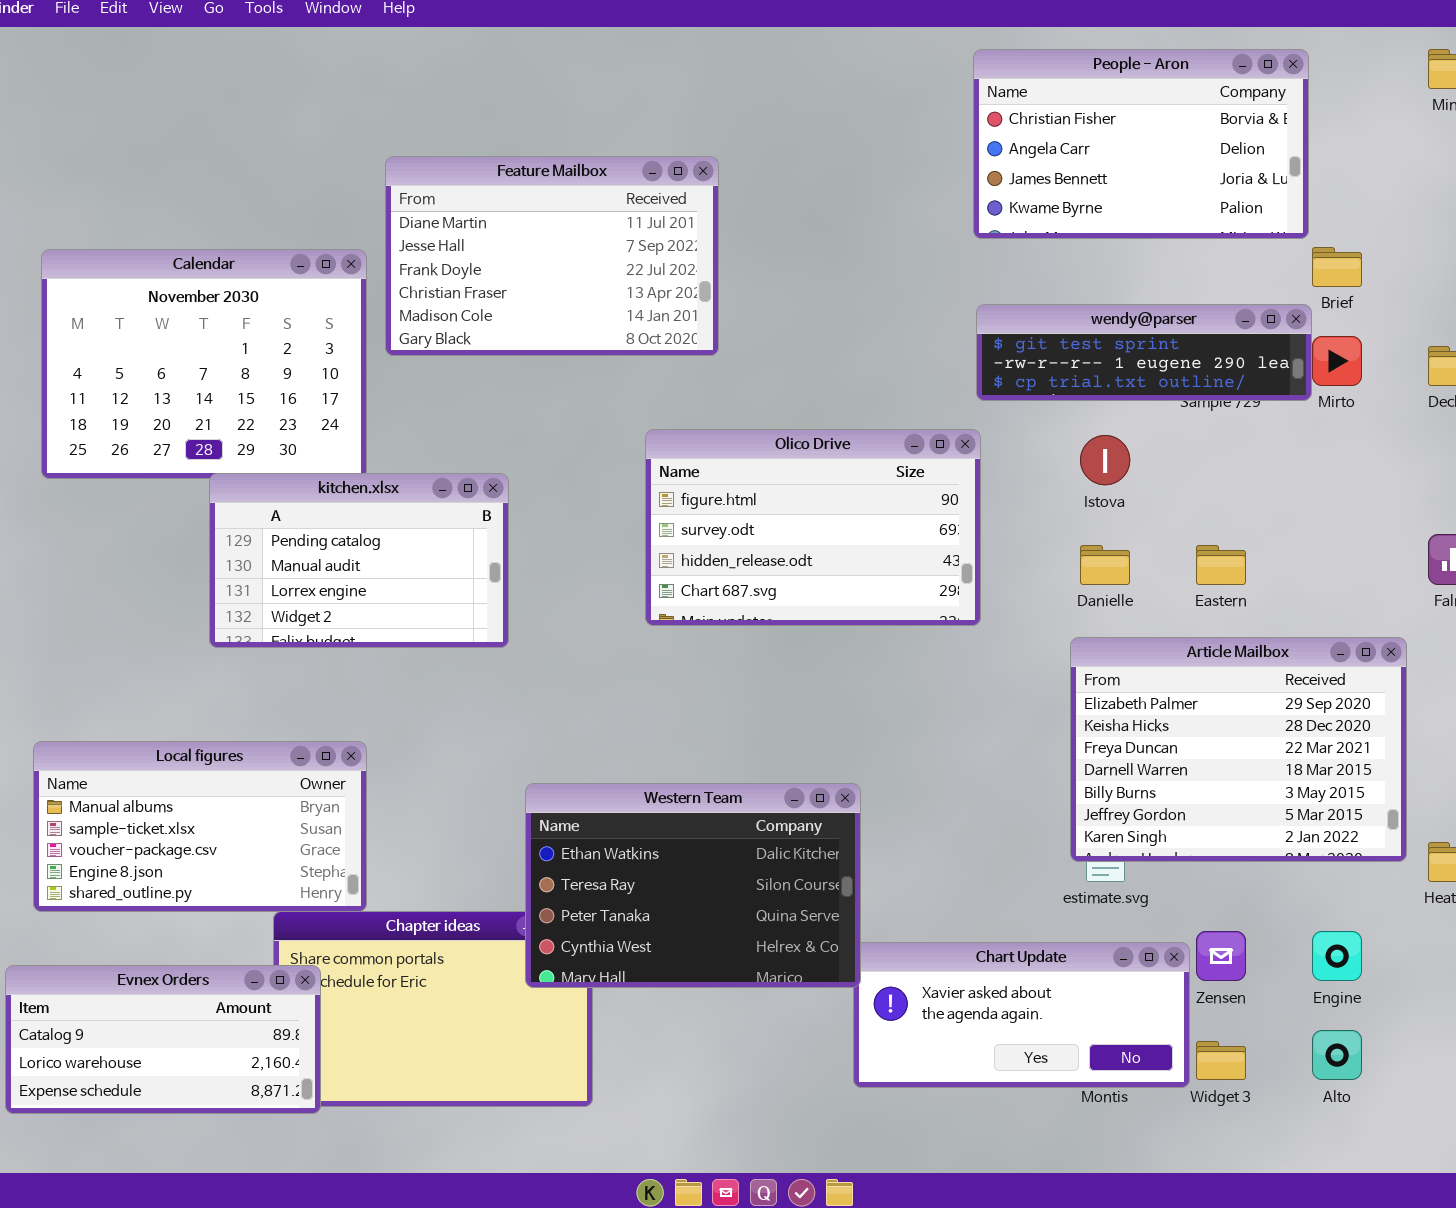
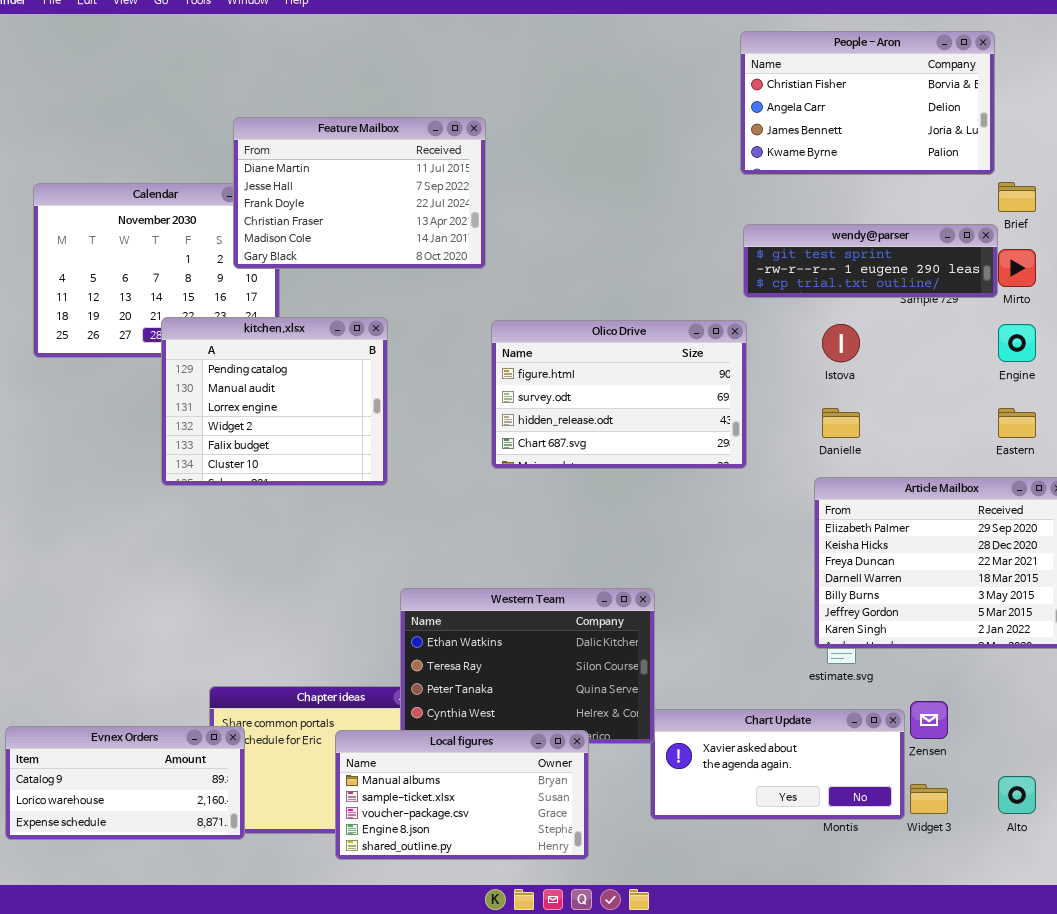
Feature Mailbox: [385,156,719,356] -> [233,117,486,269], moved
kitchen.xlsx: [209,473,509,648] -> [161,317,388,486], resized
Eastern: [1196,545,1246,585] -> [998,408,1036,438], moved
Local figures: [33,741,367,912] -> [335,730,589,860], moved
Engine: [1312,931,1362,981] -> [998,324,1036,362], moved

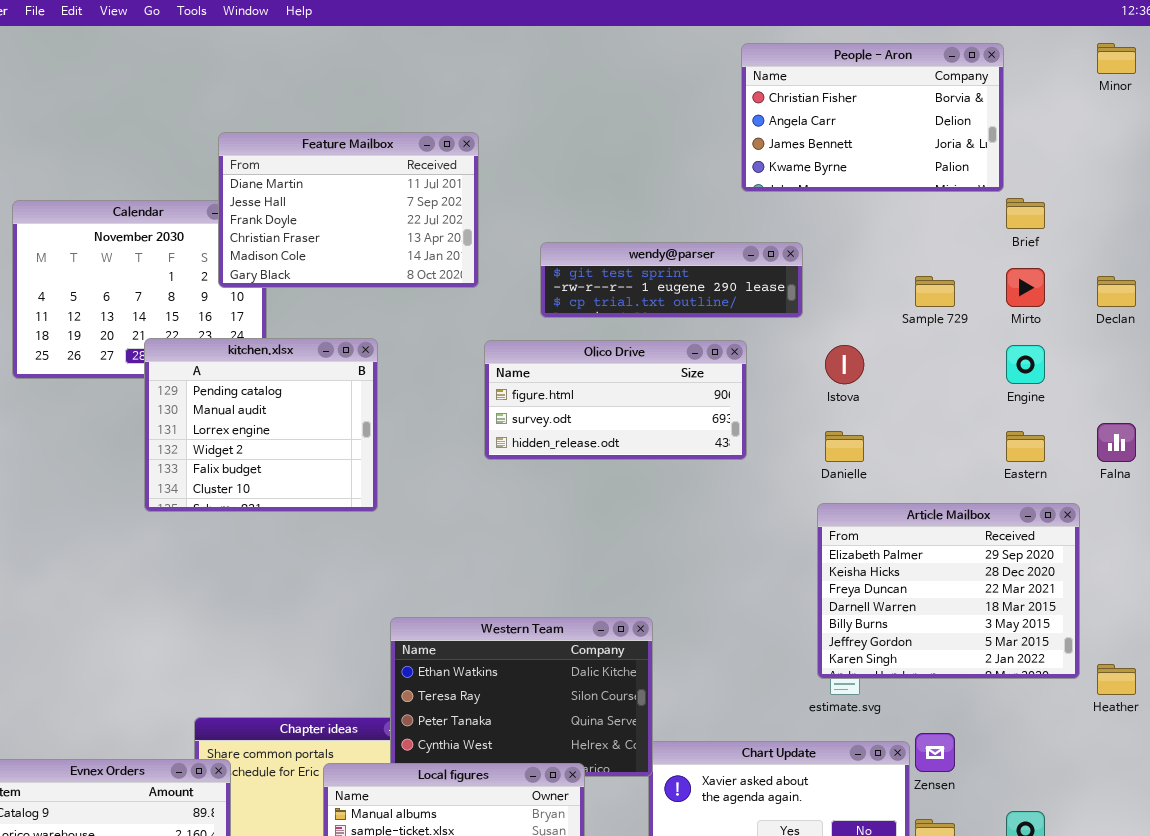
wendy@parser: [743,224,998,298] -> [540,242,803,318], moved
Olico Drive: [491,320,747,469] -> [484,340,747,460], resized

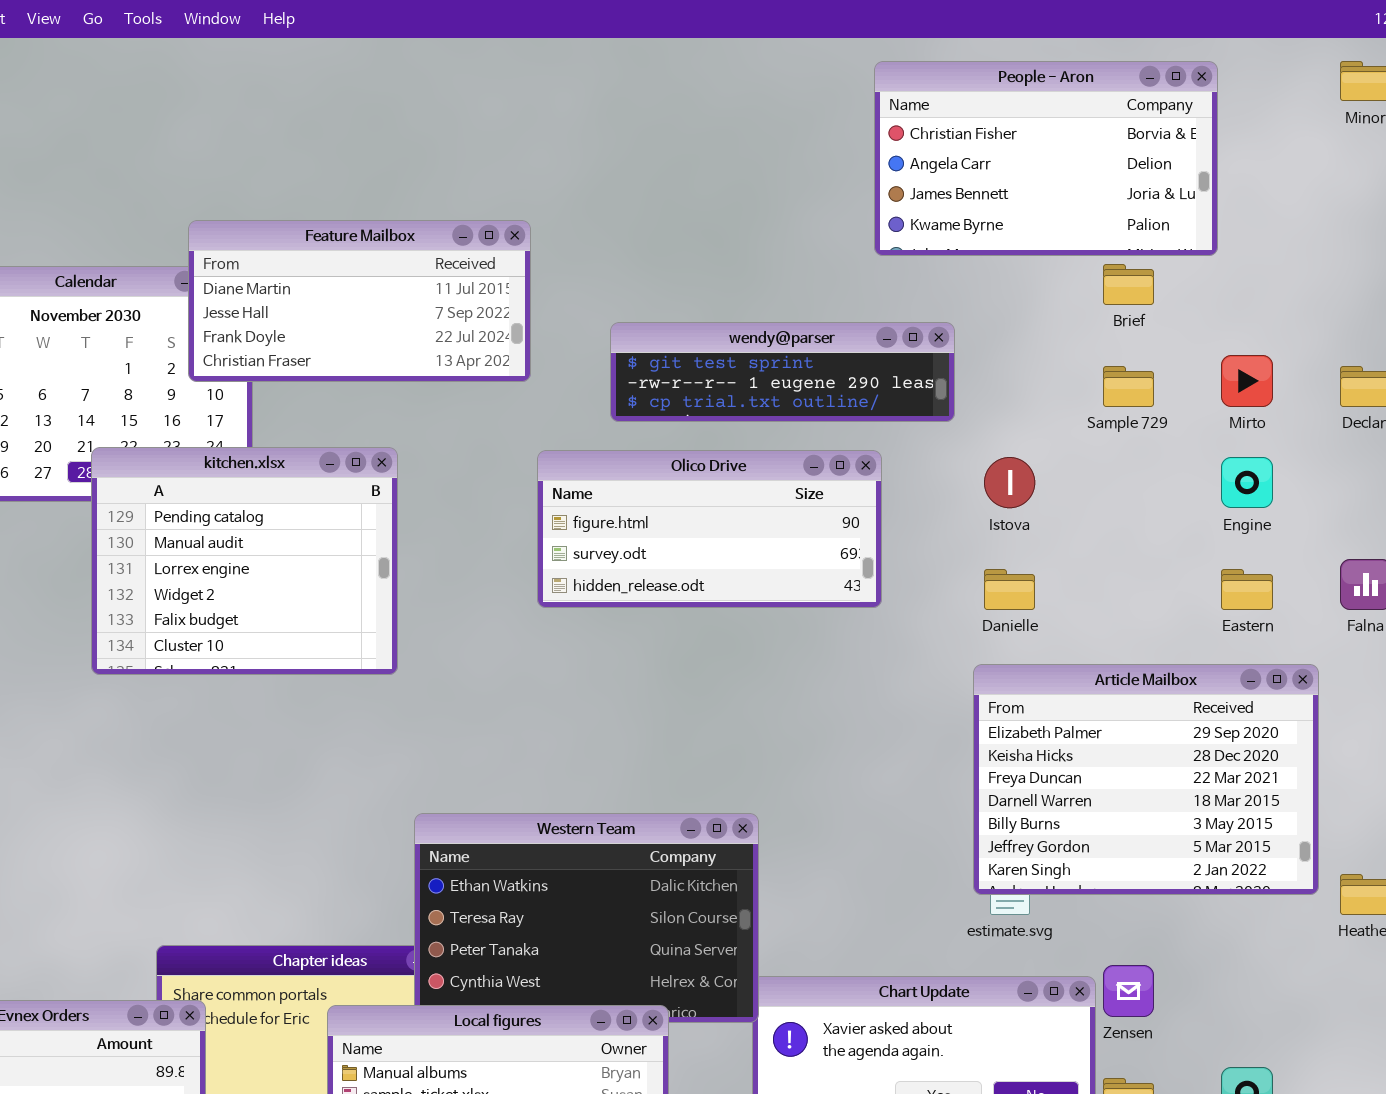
Feature Mailbox: [218,132,479,288] -> [188,220,531,382], resized
Brief: [1006,198,1045,229] -> [1103,264,1154,305], moved

